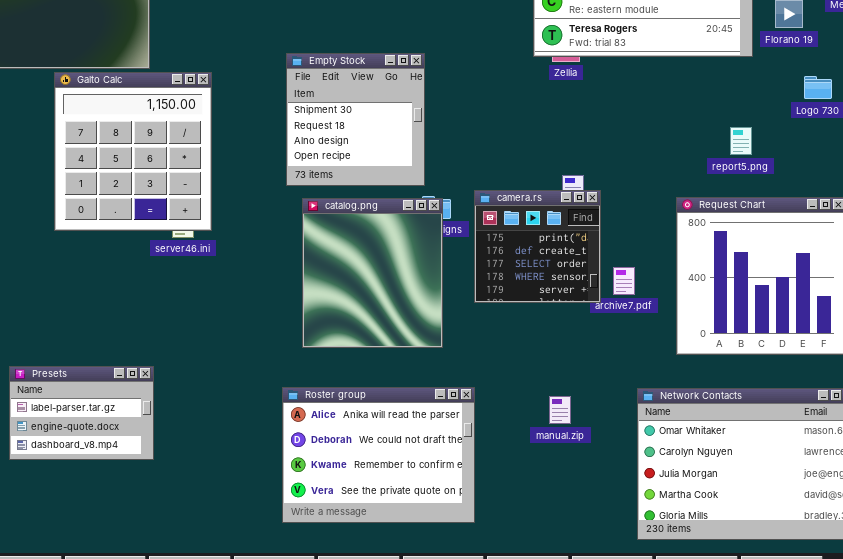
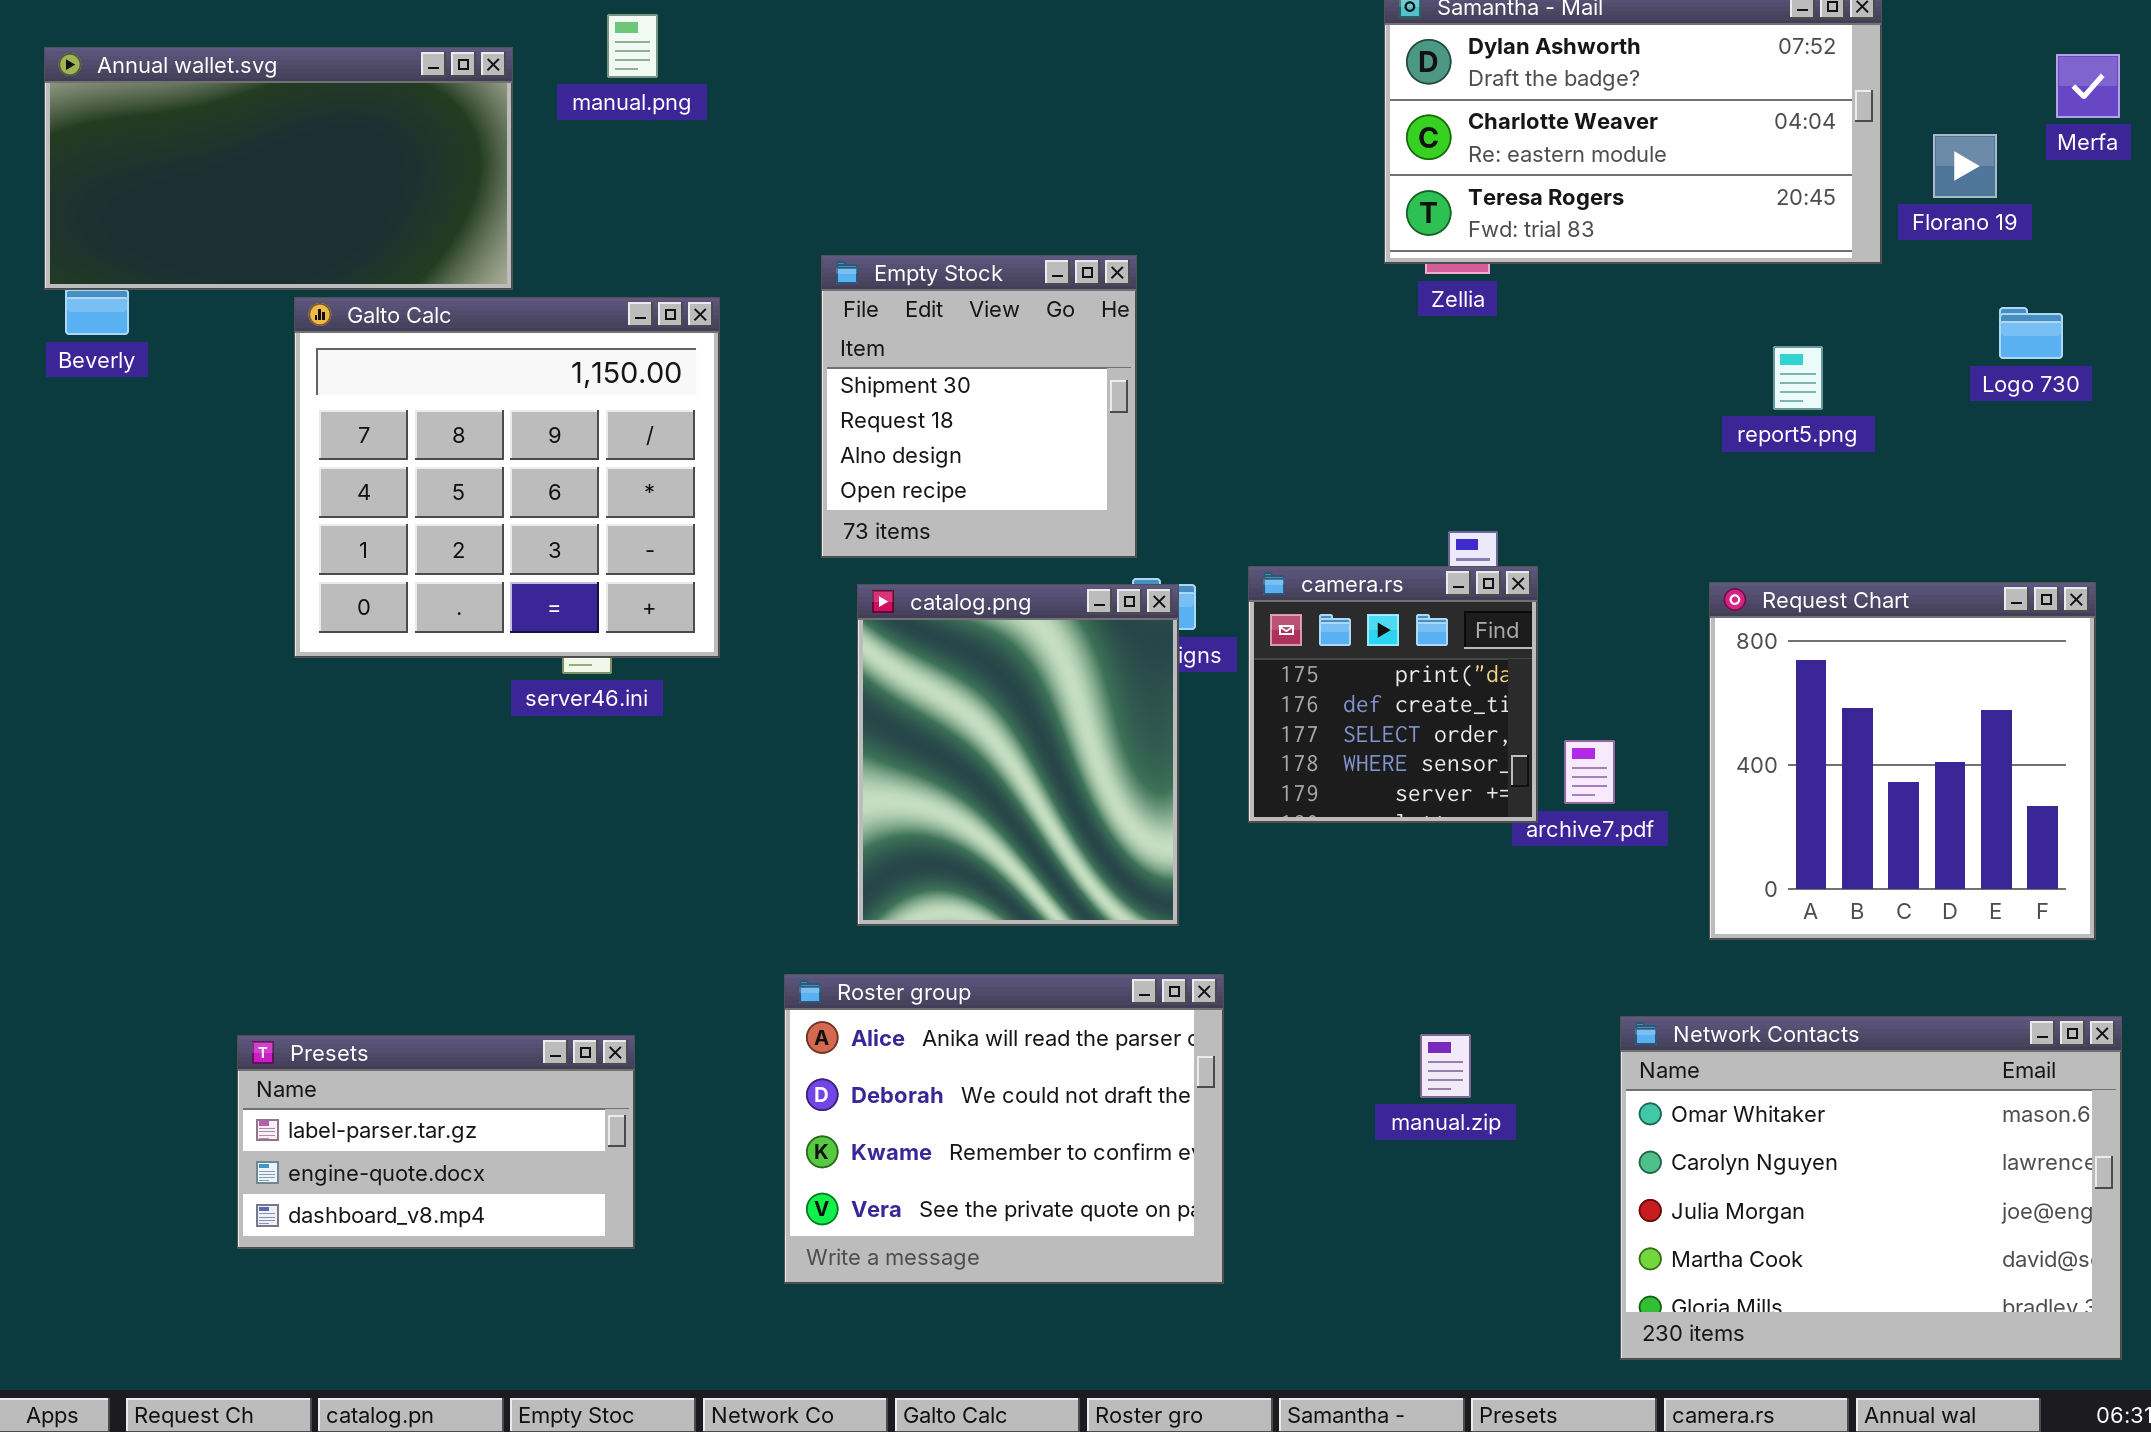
Galto Calc: [54,72,212,231] -> [294,297,720,658], resized
report5.png: [730,127,752,155] -> [1773,346,1823,410], moved
Presets: [9,366,154,460] -> [237,1035,635,1249], moved, resized
Roster group: [282,387,475,523] -> [784,974,1224,1284], moved

